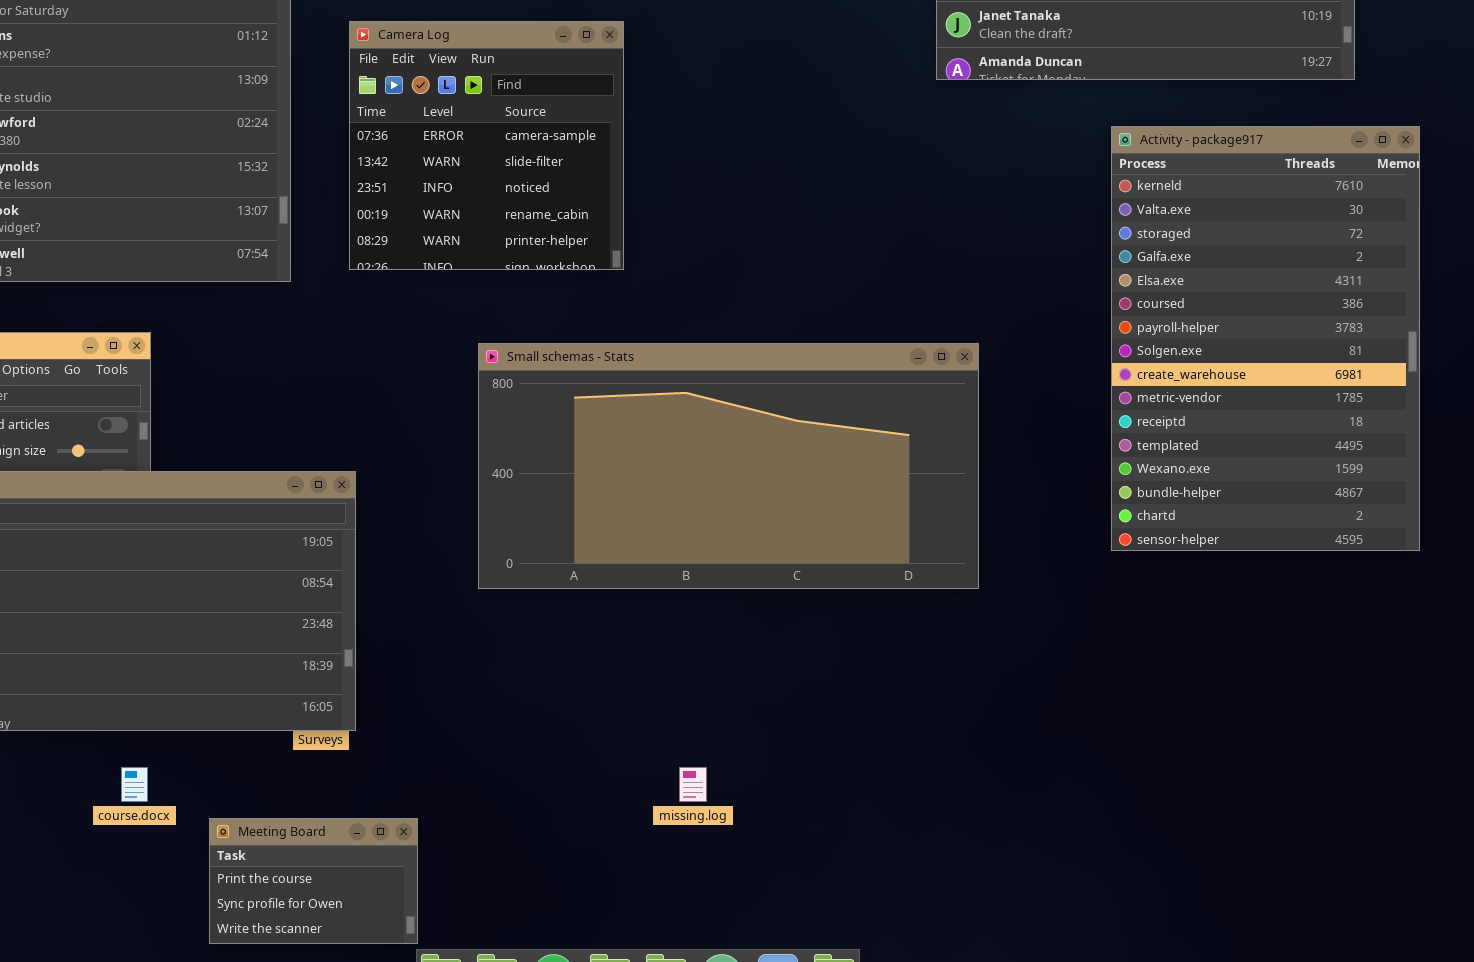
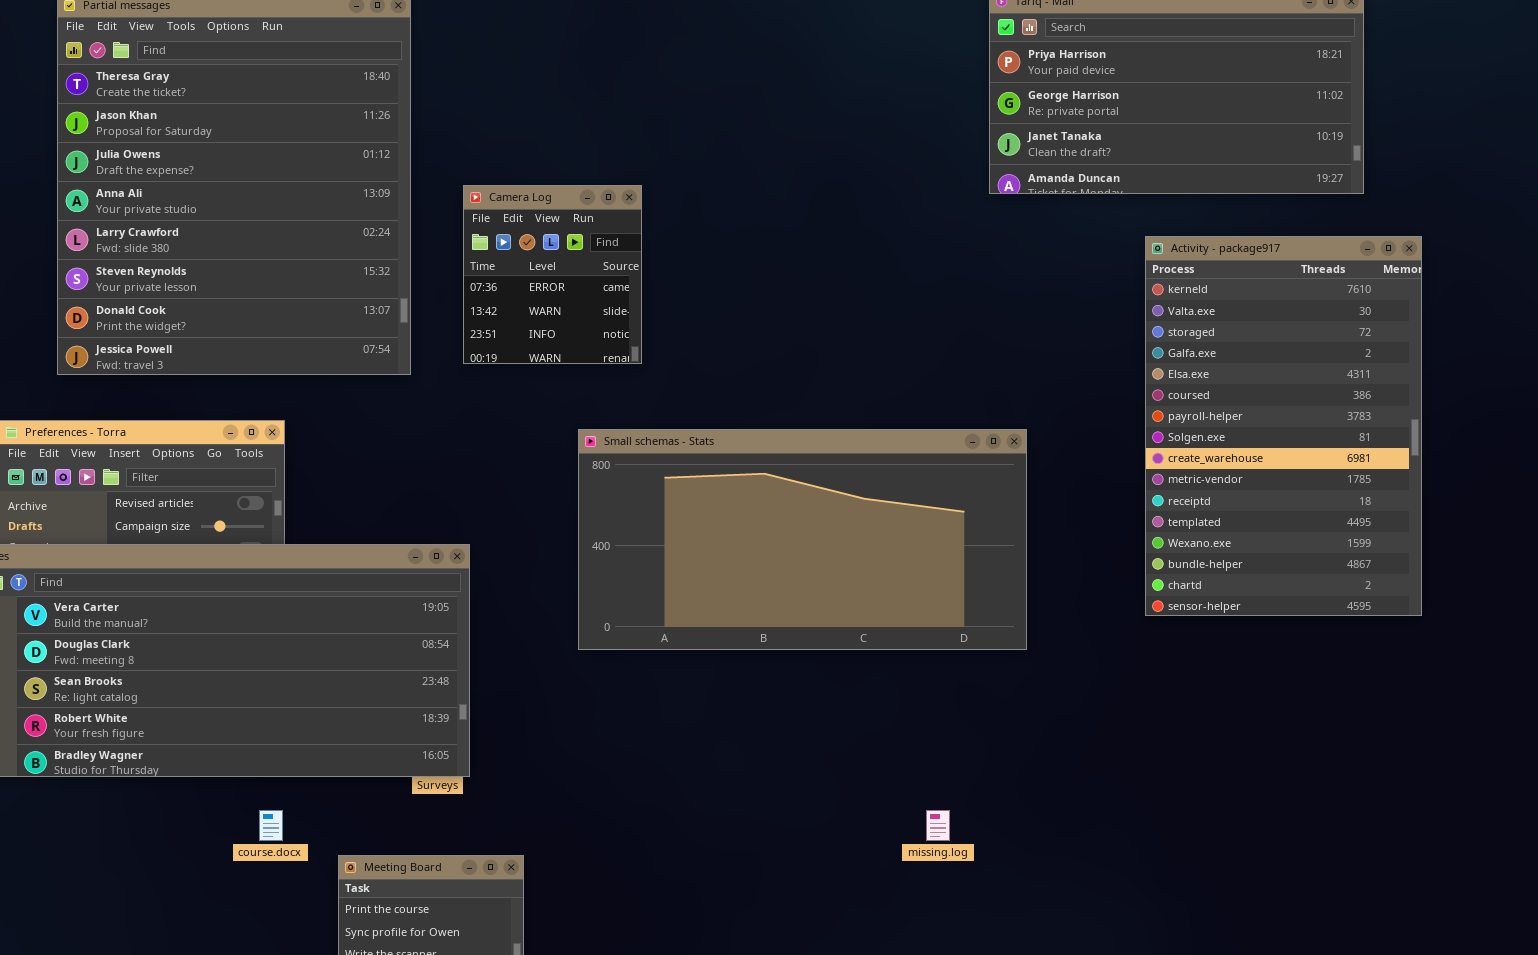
Camera Log: [349,21,624,270] -> [463,185,642,364], resized
missing.log: [679,767,707,802] -> [926,810,950,841], moved

